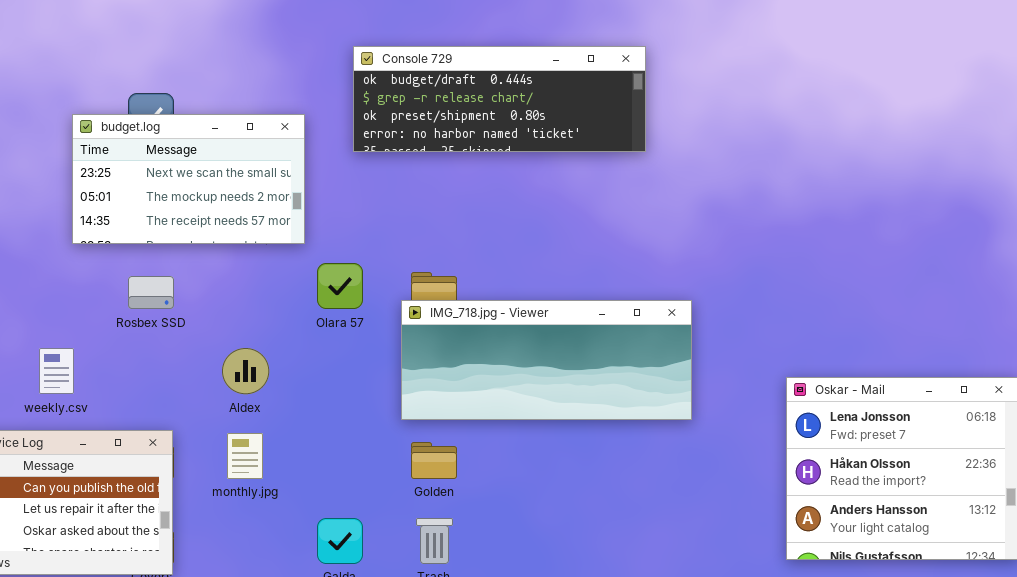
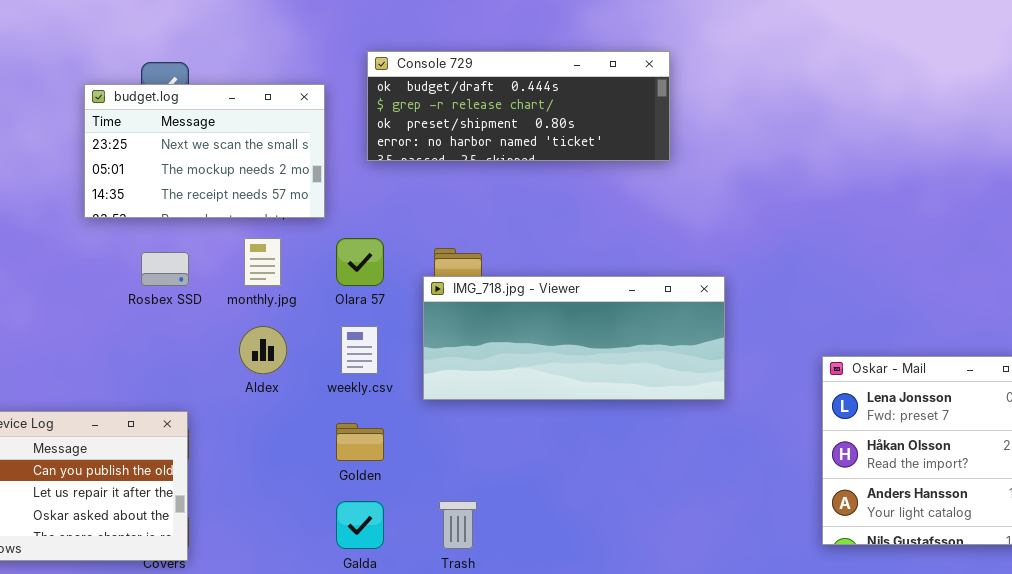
Console 729: [353,46,646,152] -> [367,51,670,161], moved
weekly.csv: [39,348,74,394] -> [341,326,378,374], moved
monthly.jpg: [227,433,263,479] -> [244,238,281,286], moved
Golden: [411,442,457,479] -> [336,423,384,461], moved

